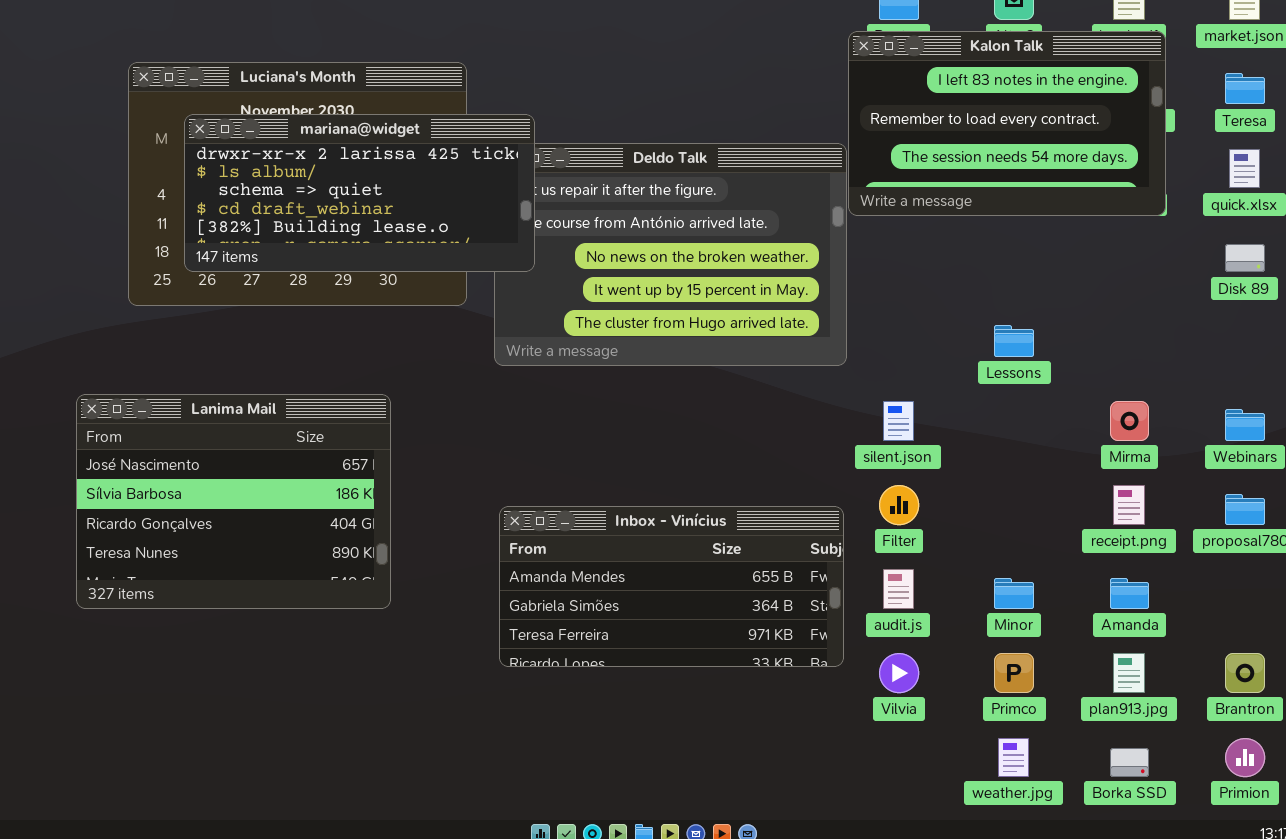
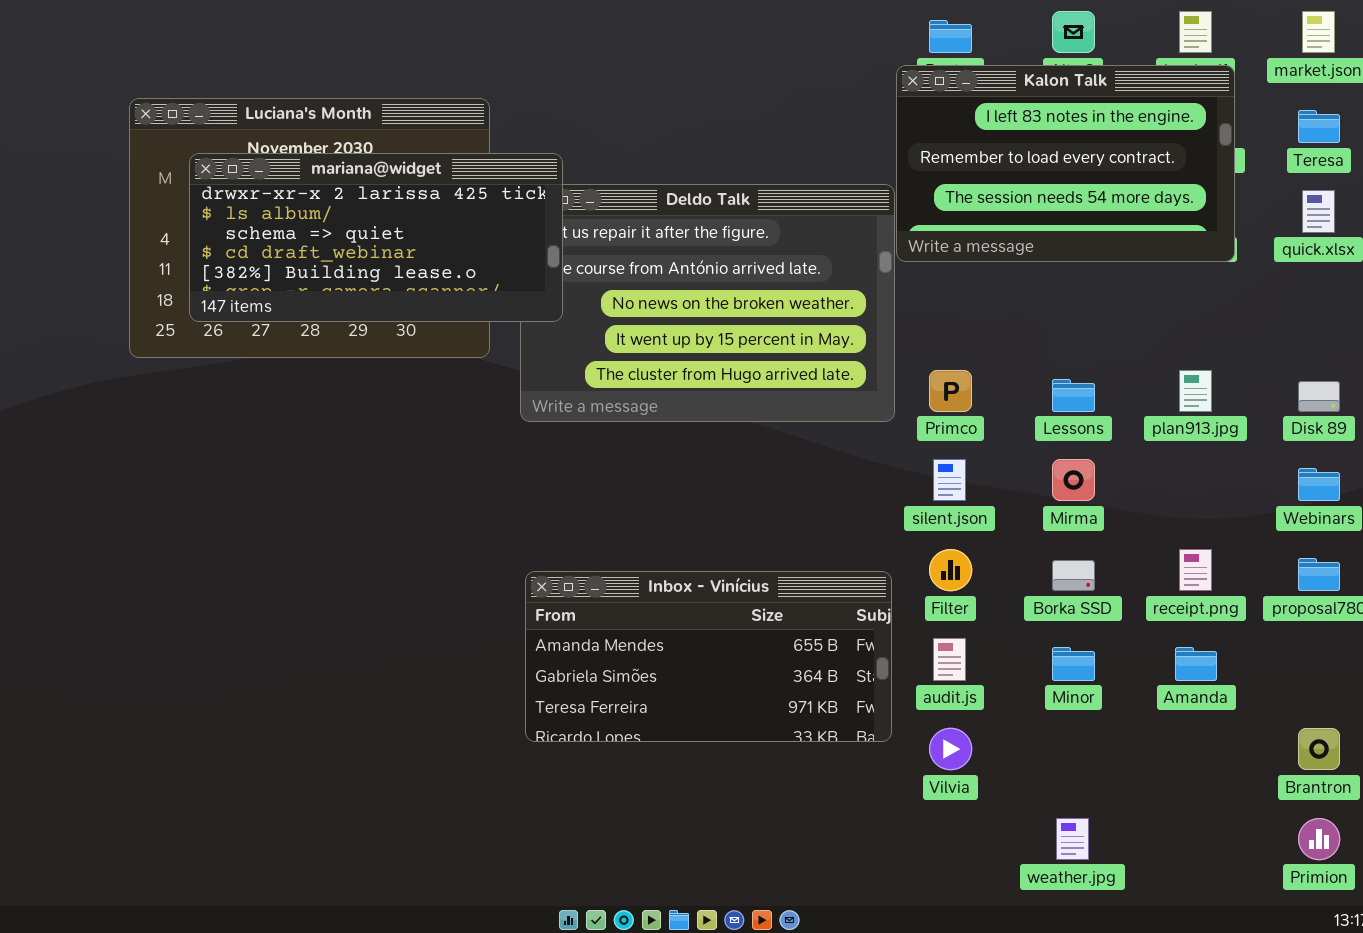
Disk 89: [1225,244,1265,272] -> [1298,381,1340,412], moved
Lanima Mail: [76,394,391,609] -> none, closed
Mirma: [1110,401,1149,441] -> [1052,459,1095,501], moved
Primco: [994,653,1034,693] -> [929,370,972,412], moved
plan913.jpg: [1113,653,1145,693] -> [1179,370,1212,412], moved
Borka SSD: [1110,748,1149,777] -> [1052,560,1095,591], moved

